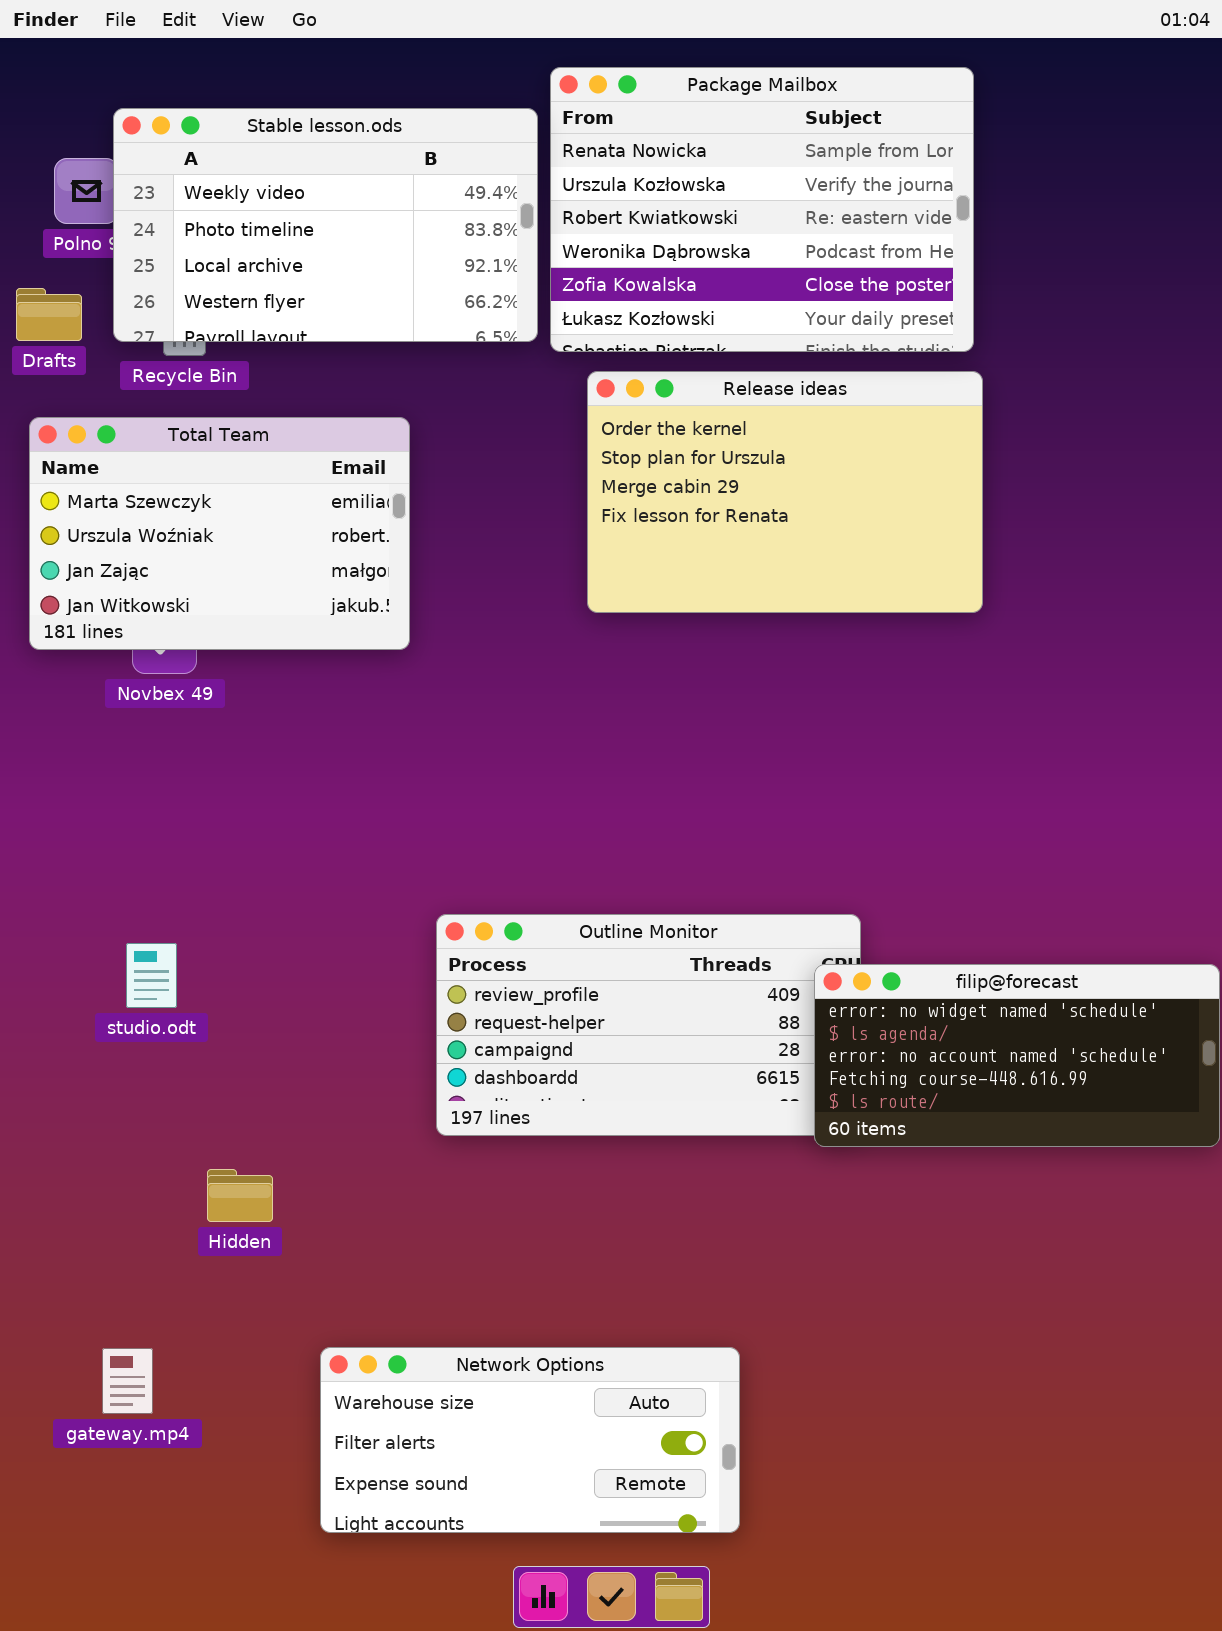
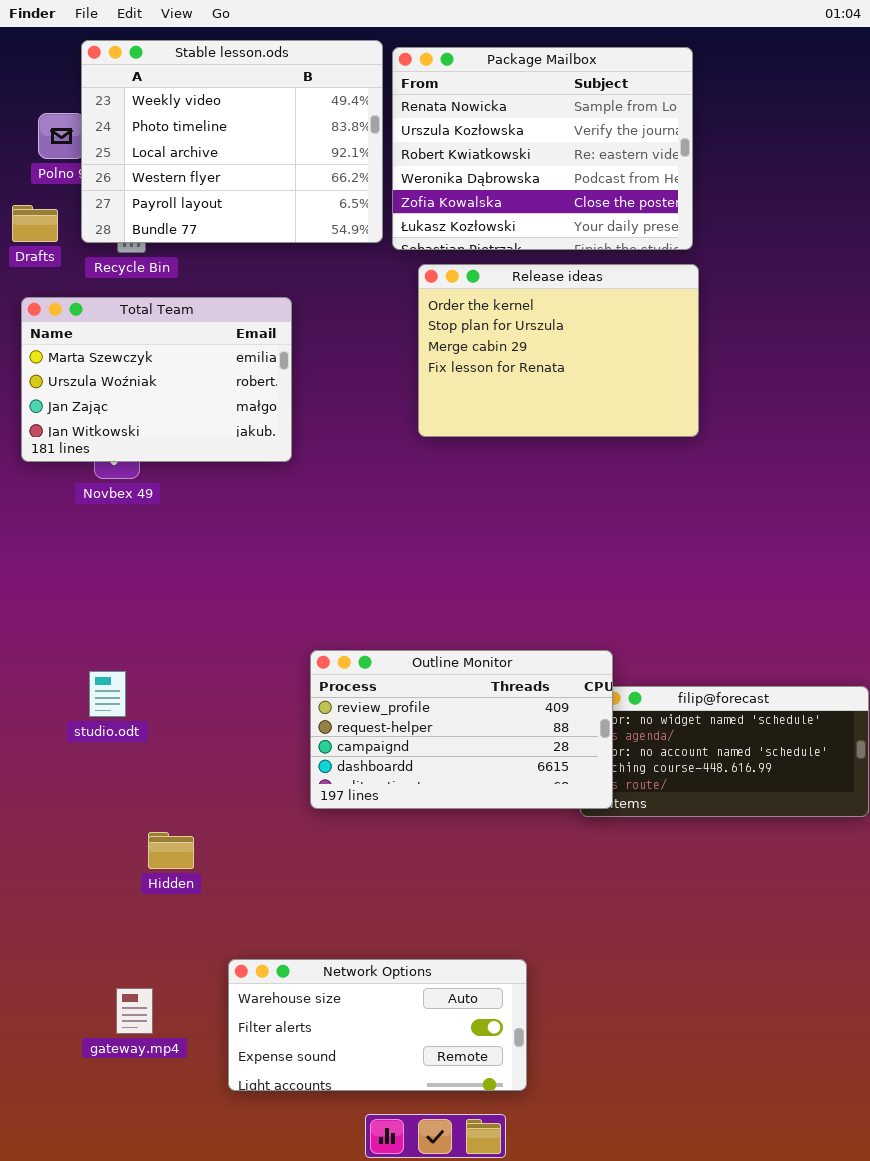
Stable lesson.ods: [113,108,538,342] -> [81,40,383,243], resized
Outline Monitor: [436,914,861,1136] -> [310,650,613,809], raised
gateway.mp4: [102,1348,153,1414] -> [116,988,153,1034], moved

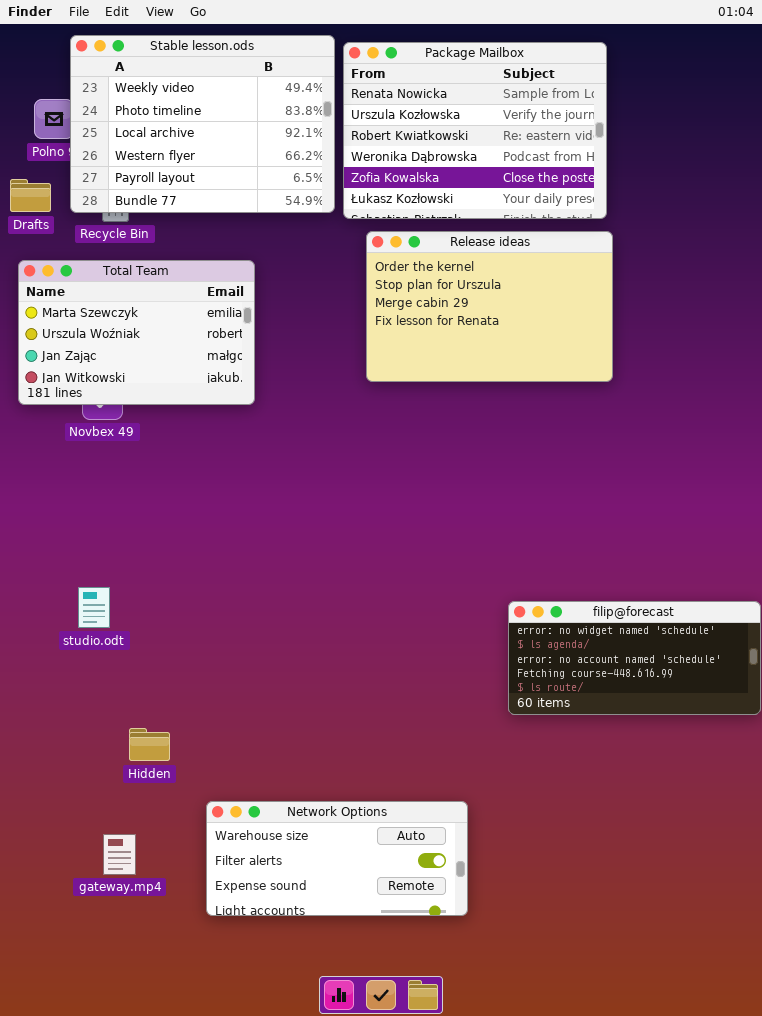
Outline Monitor: [310,650,613,809] -> none, closed
Network Options: [228,959,527,1091] -> [206,801,468,916], moved
gateway.mp4: [116,988,153,1034] -> [103,834,136,875], moved

